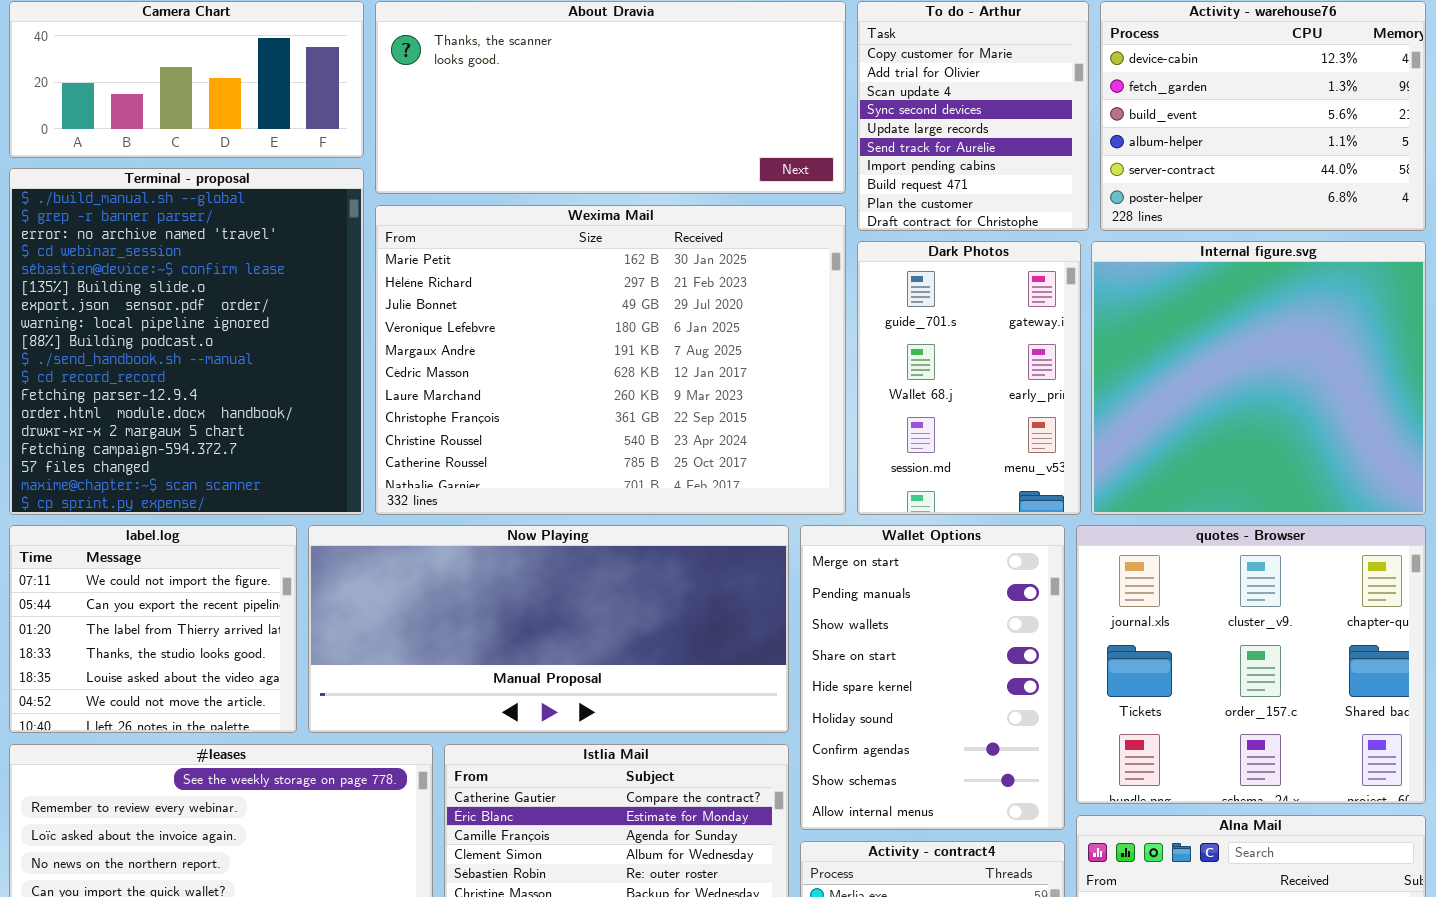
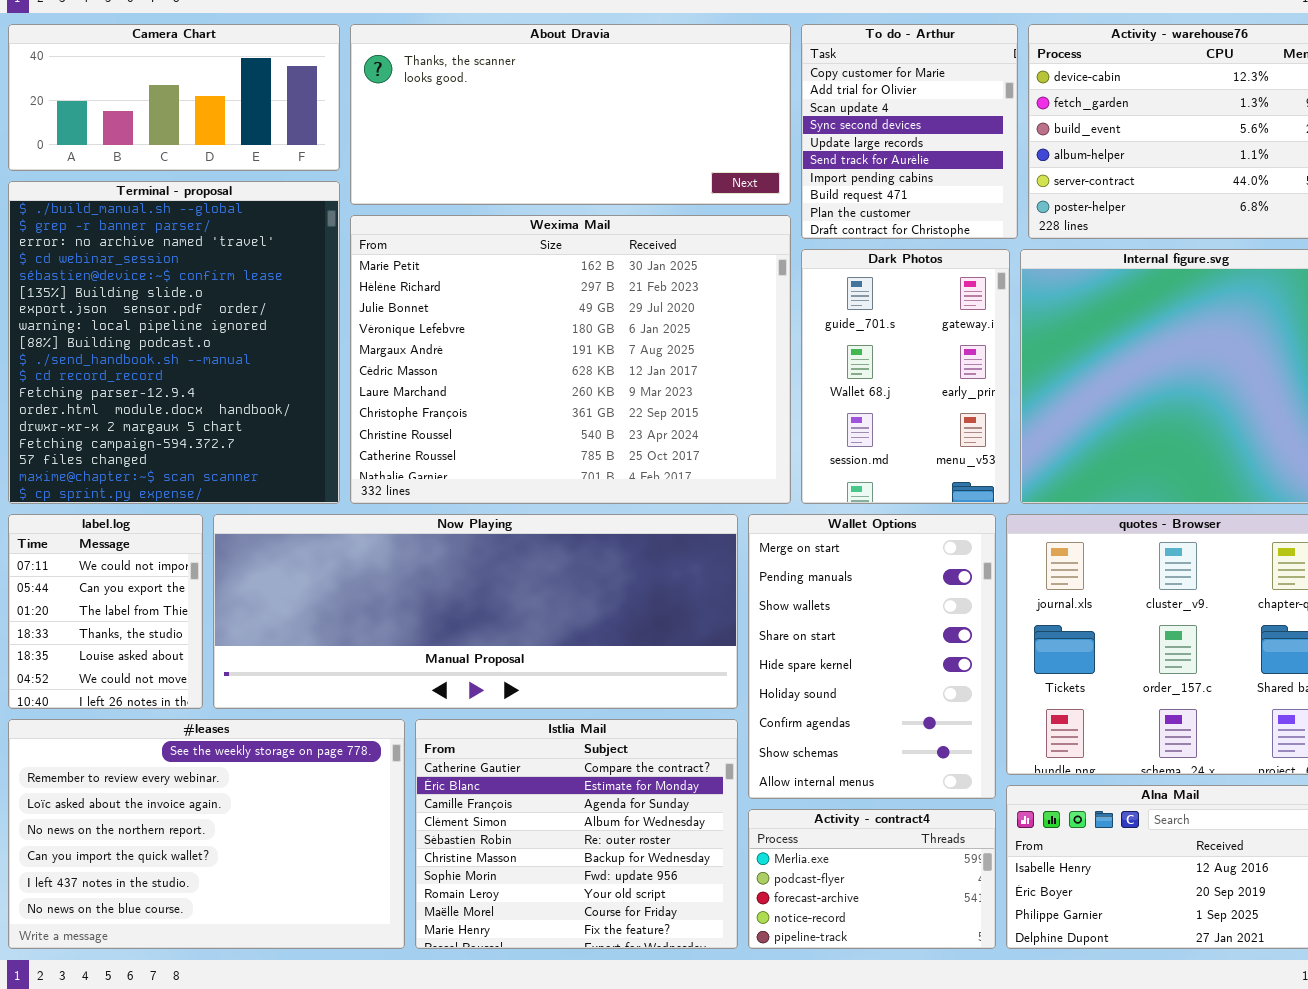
label.log: [9,525,297,733] -> [8,514,203,709], resized
Now Playing: [308,525,789,733] -> [213,514,738,709], resized

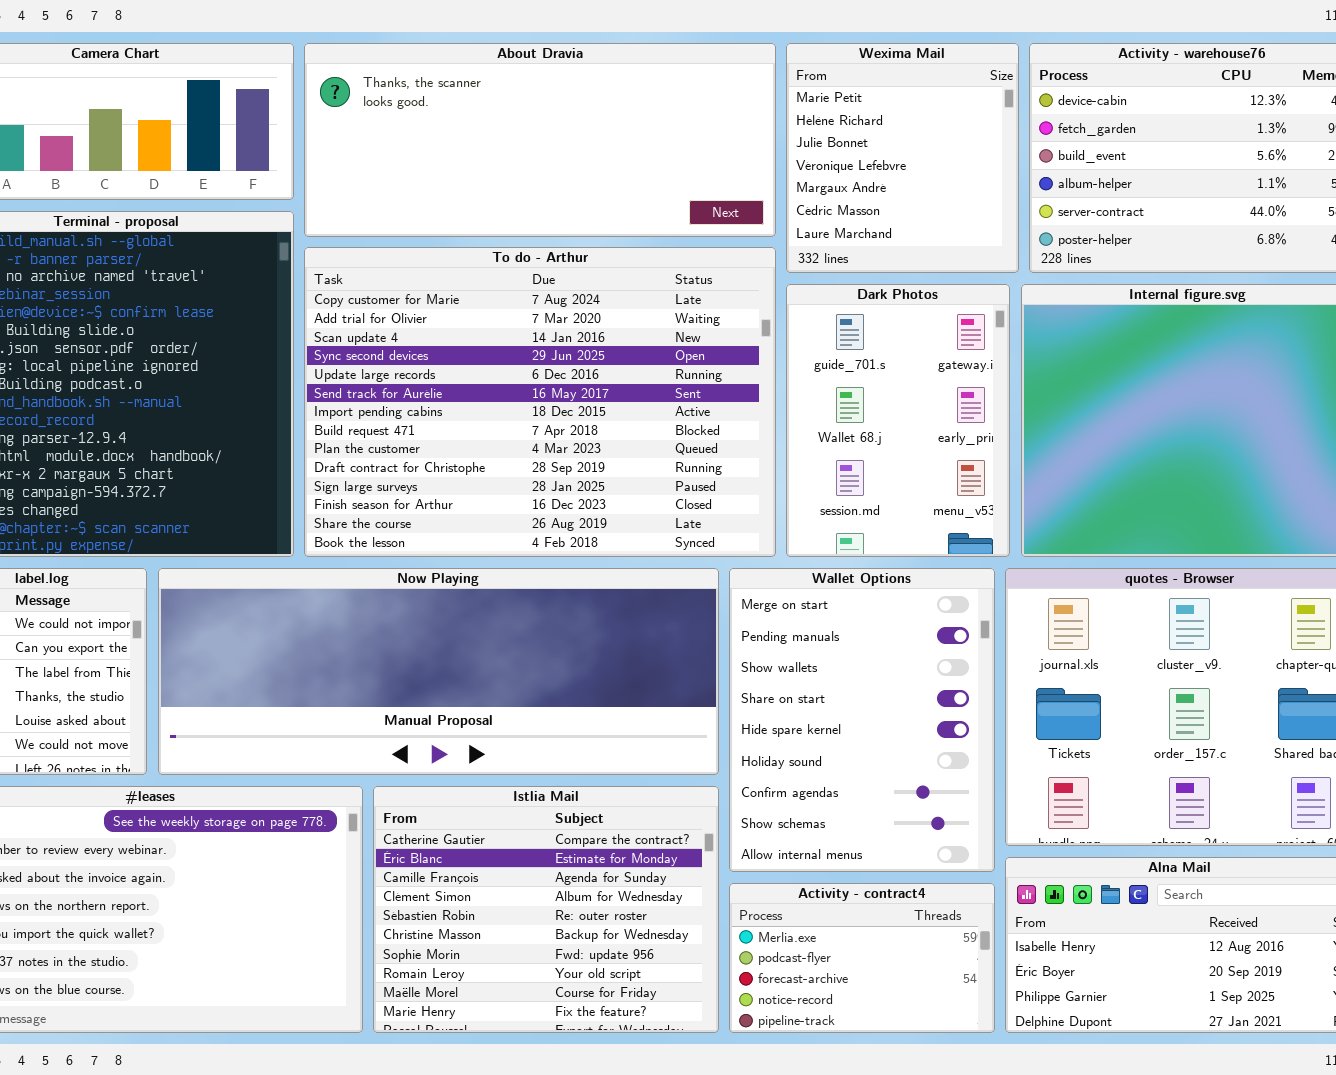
To do - Arthur: [801,24,1018,239] -> [304,247,776,557], moved, resized
Wexima Mail: [350,215,791,504] -> [786,43,1019,273], moved, resized

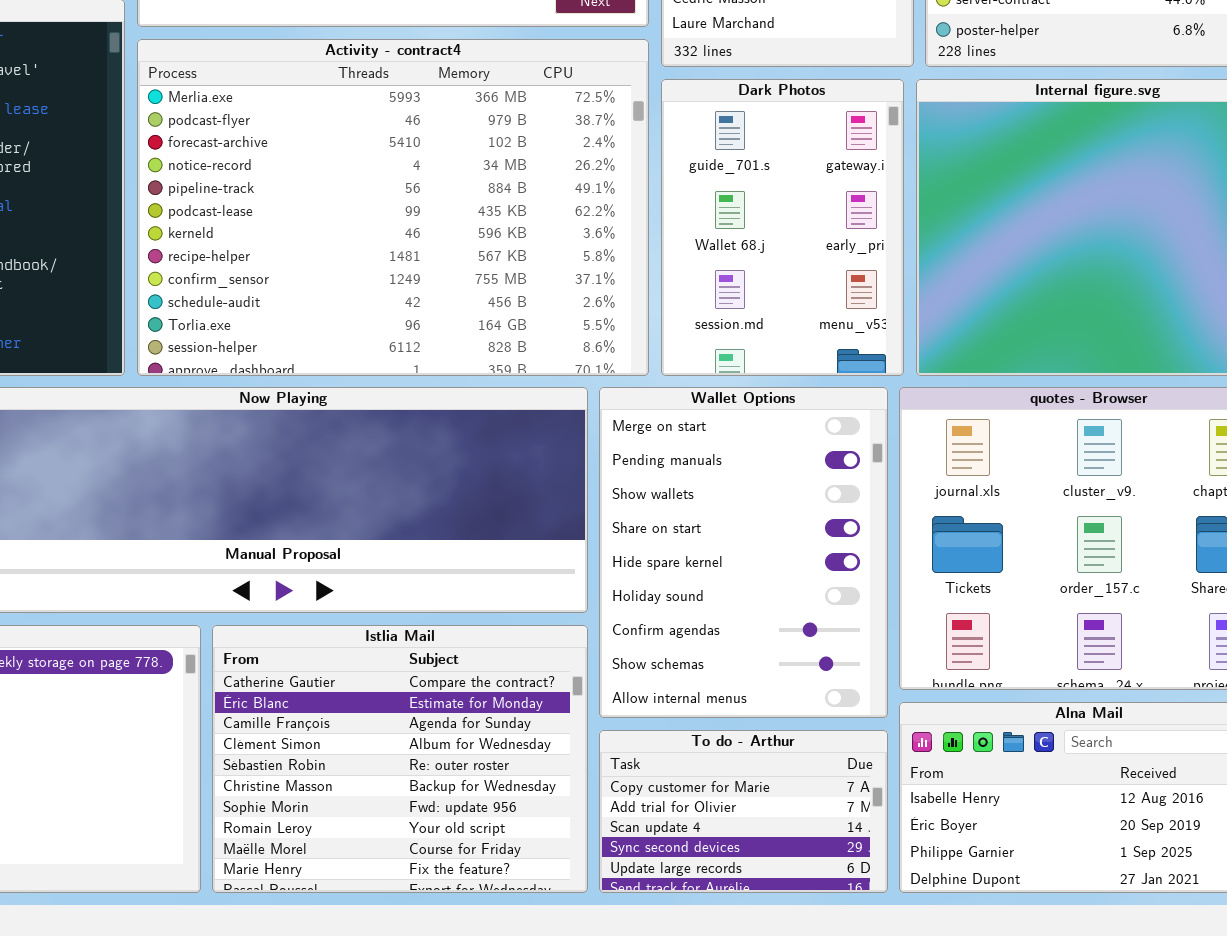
To do - Arthur: [304,247,776,557] -> [599,730,888,893], moved, resized
Activity - contract4: [729,883,995,1033] -> [137,39,649,376], moved, resized

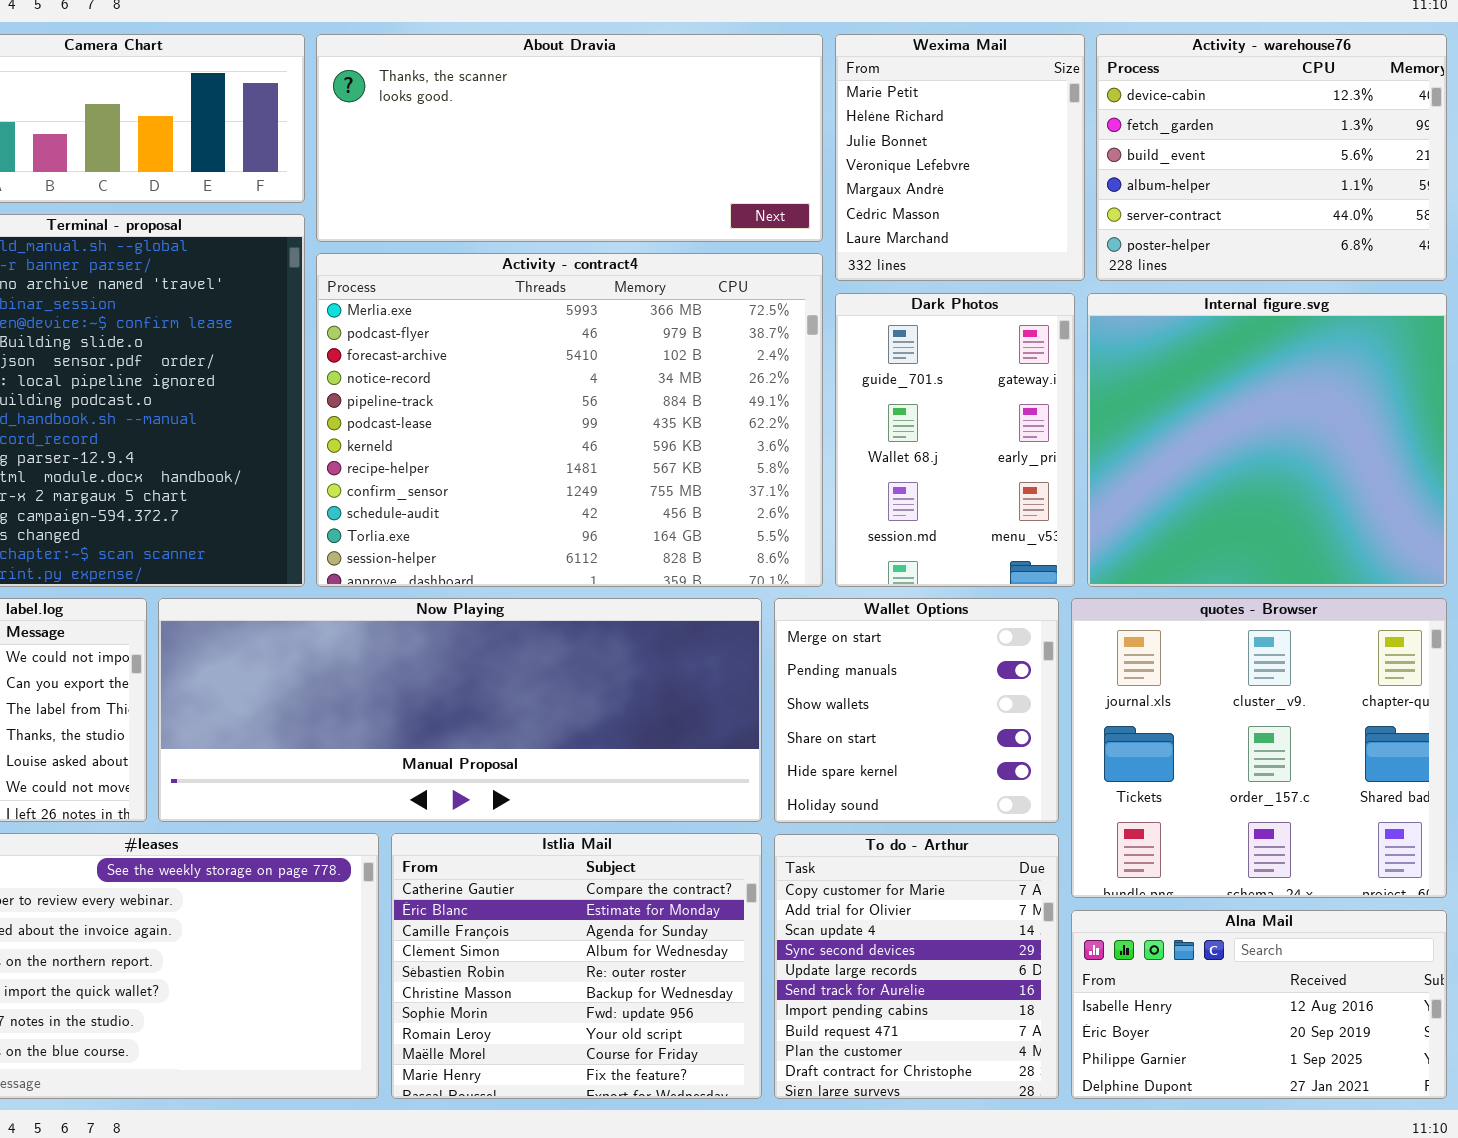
Wallet Options: [599,387,888,718] -> [774,598,1059,823], resized
To do - Arthur: [599,730,888,893] -> [774,834,1059,1099], resized

